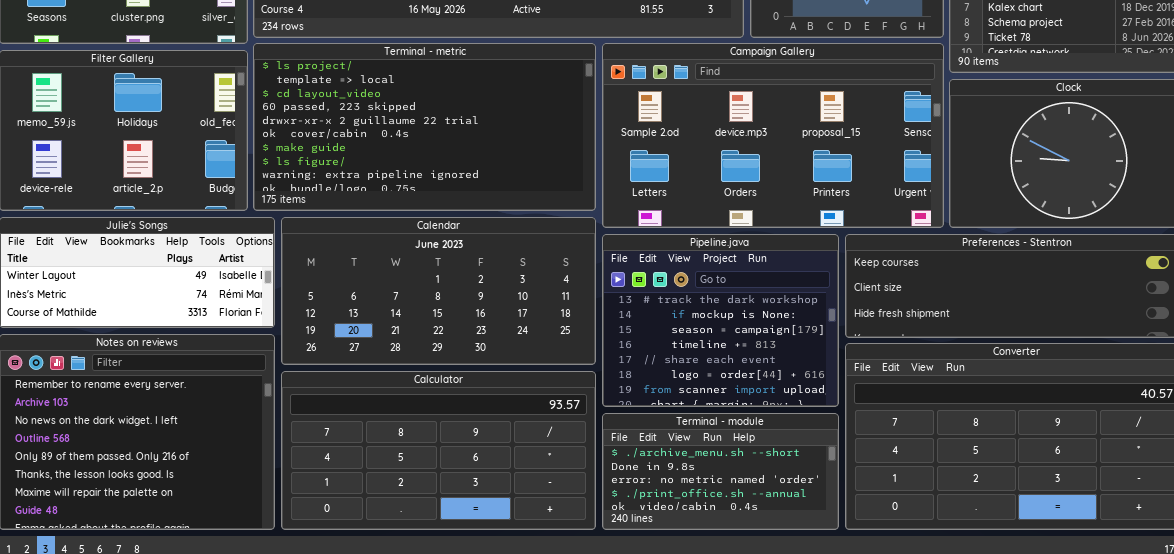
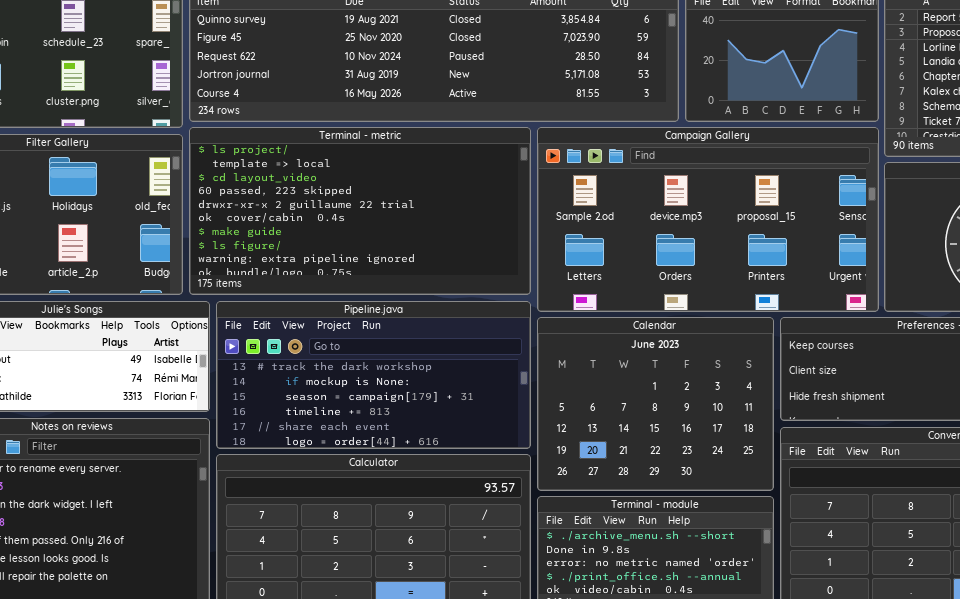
Calendar: [281,217,596,365] -> [537,317,774,491], moved, resized
Pipeline.java: [602,234,839,407] -> [216,301,531,449], moved, resized

